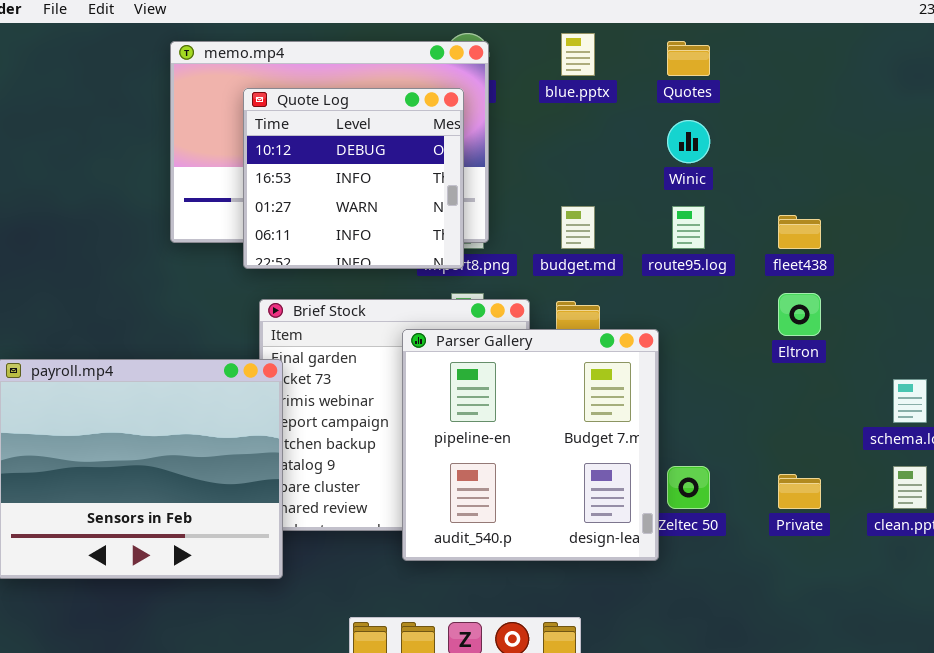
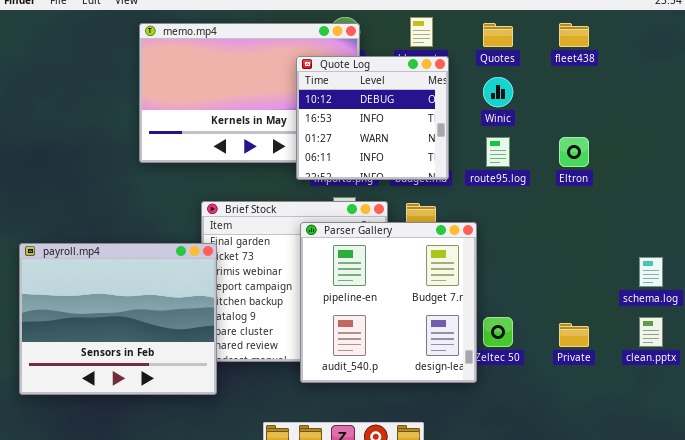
Quote Log: [243,88,464,269] -> [296,56,449,180], moved
fleet438: [778,215,821,249] -> [559,23,589,47], moved
Eltron: [778,293,821,336] -> [559,137,589,167], moved

